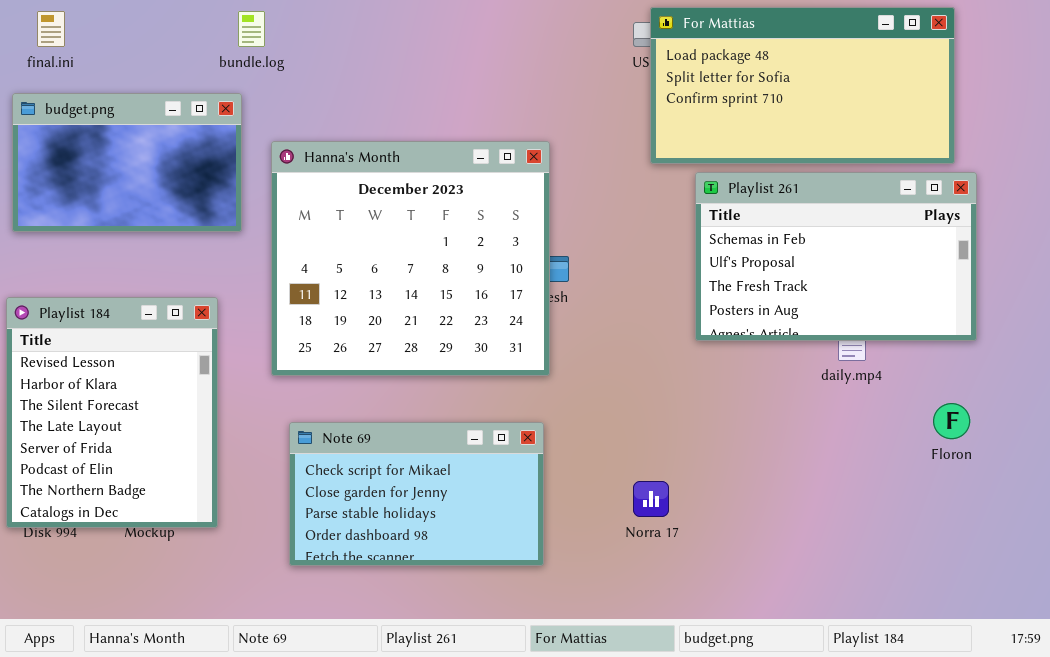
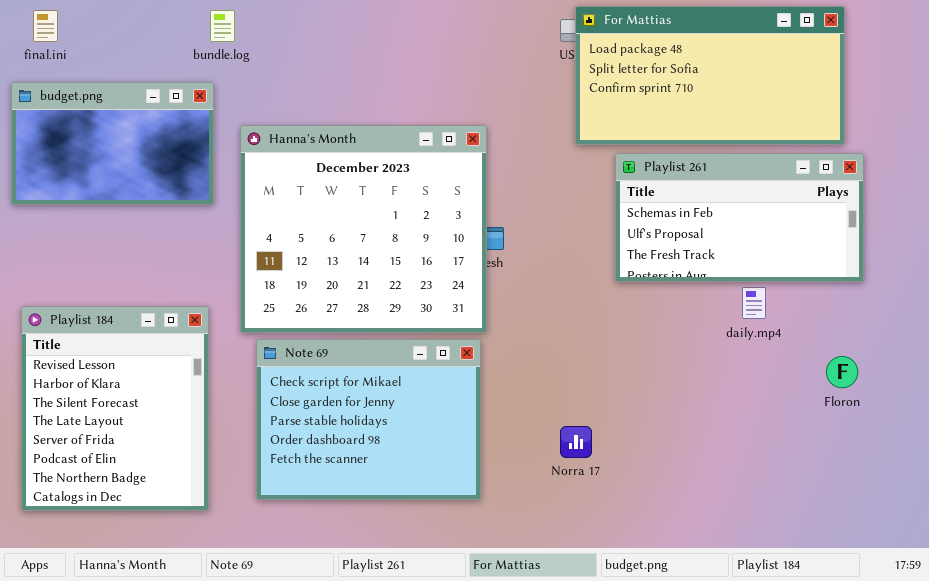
Playlist 261: [695,172,977,341] -> [615,153,864,282], resized
Playlist 184: [6,297,218,528] -> [21,306,209,511], moved
Note 69: [289,422,544,566] -> [256,339,481,500], resized

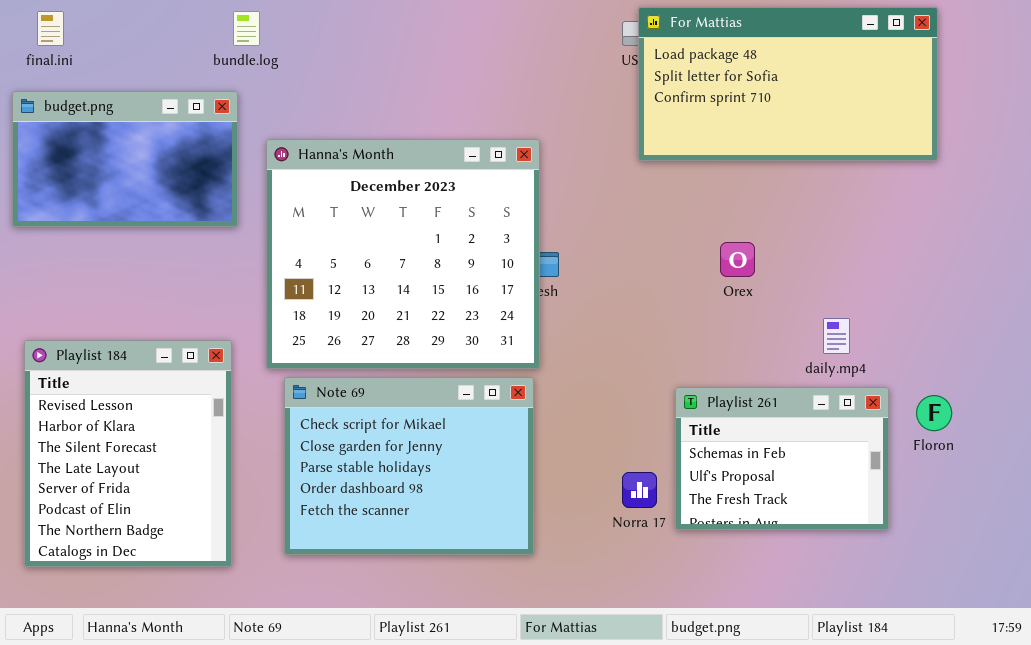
Playlist 261: [615,153,864,282] -> [675,387,889,530], moved, resized

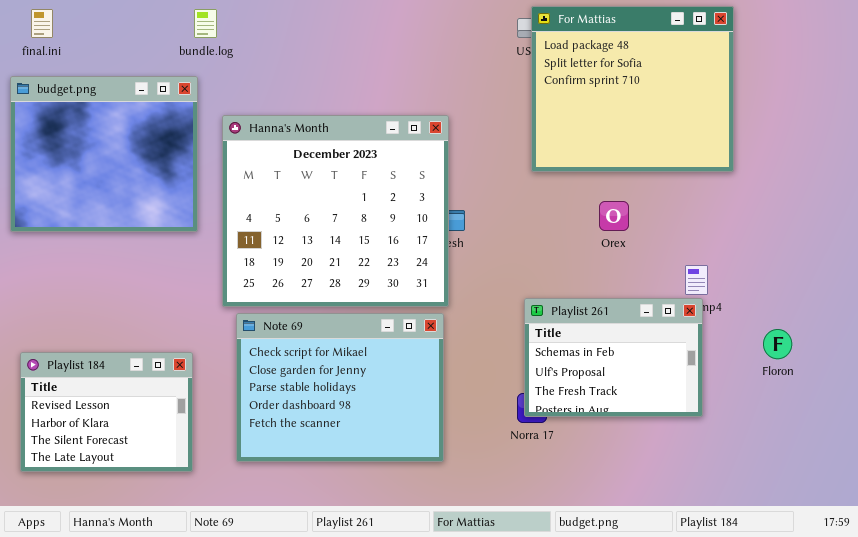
For Mattias: [638,7,938,161] -> [531,6,734,172], resized
budget.png: [12,91,238,227] -> [10,76,198,232], resized
Playlist 184: [24,340,232,567] -> [20,352,193,472], resized
Playlist 261: [675,387,889,530] -> [524,298,703,417], moved

